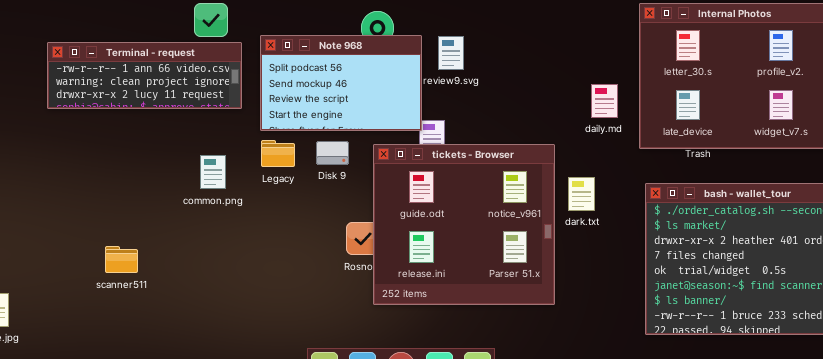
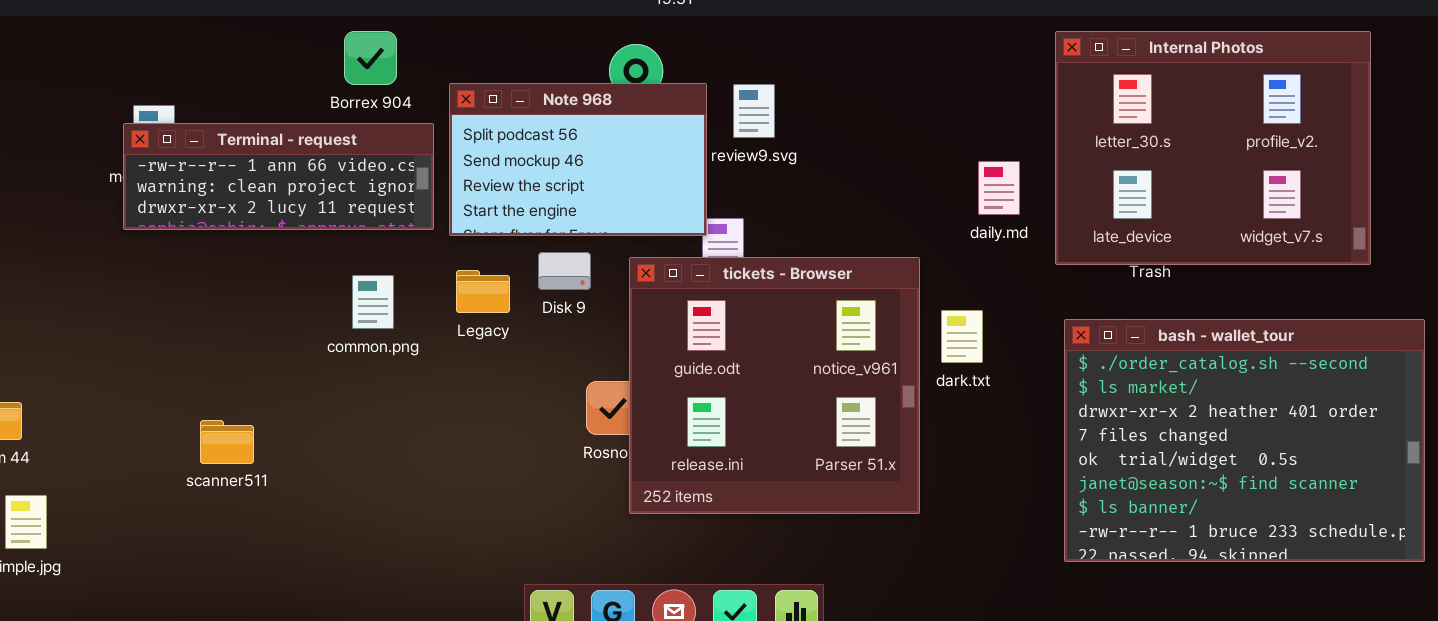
Terminal - request: [47,42,242,109] -> [123,123,434,230], moved
Legacy: [261,140,295,167] -> [456,270,510,313], moved

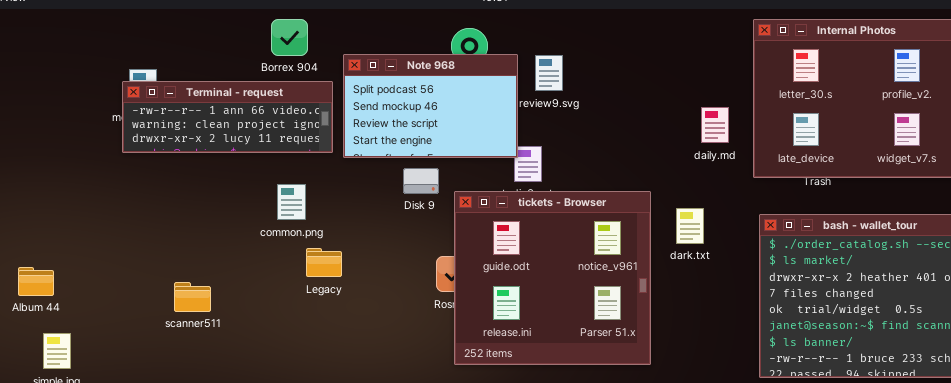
tickets - Browser: [629,257,920,514] -> [454,191,651,365], moved
Legacy: [456,270,510,313] -> [306,248,342,277], moved

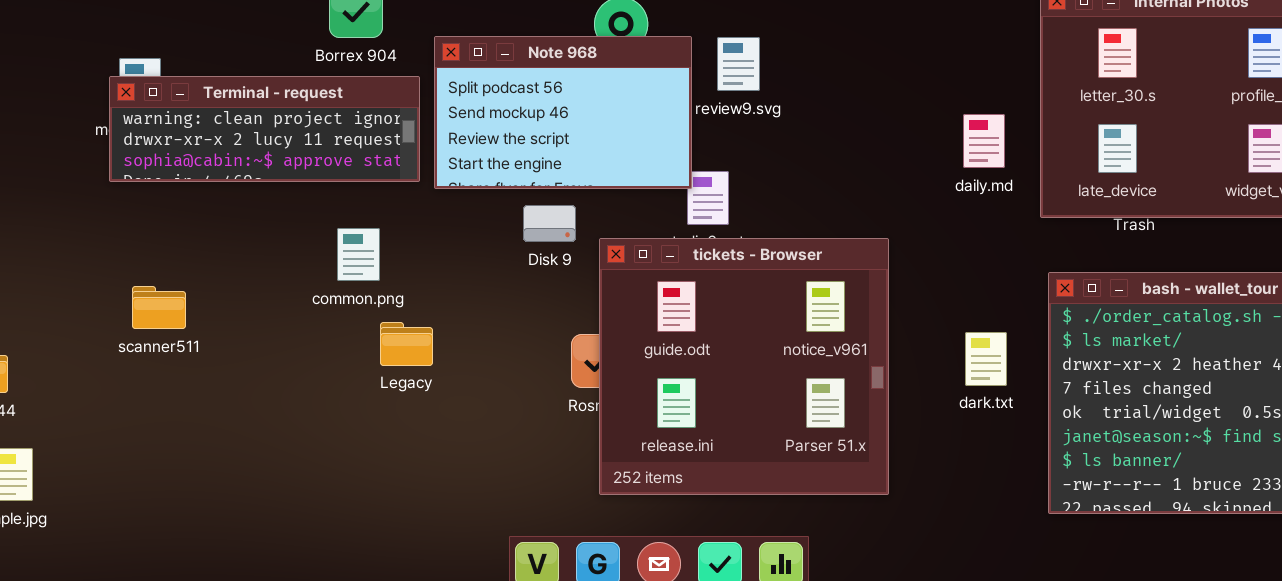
Terminal - request: [122,81,333,153] -> [109,76,420,182], scrolled down 1 row
dark.txt: [676,208,704,244] -> [965,332,1007,386], moved
scanner511: [174,282,211,312] -> [132,286,186,329], moved

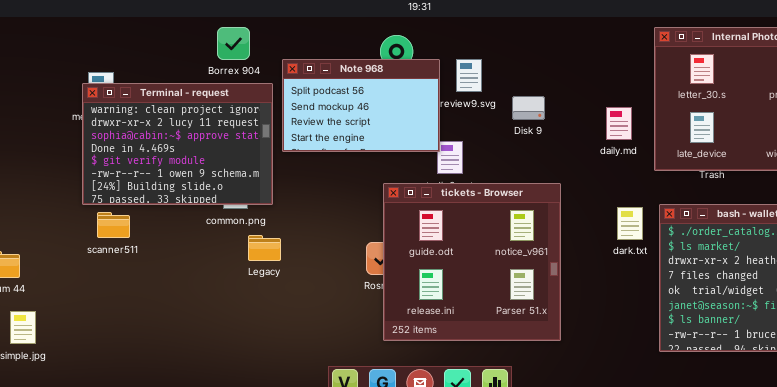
Terminal - request: [109,76,420,182] -> [82,83,273,205], resized
Disk 9: [523,205,576,242] -> [512,96,545,120], moved
dark.txt: [965,332,1007,386] -> [617,207,643,240], moved

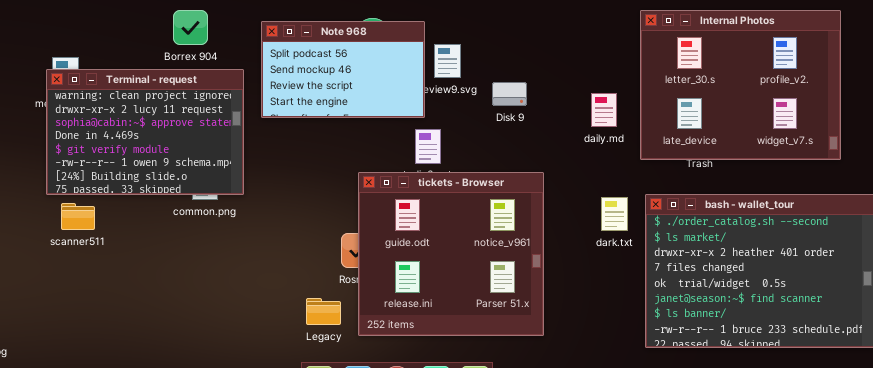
Borrex 904: [217,27,250,60] -> [173,10,208,45], moved
Note 968: [282,59,440,152] -> [261,21,425,118], moved
Legacy: [248,235,281,261] -> [306,298,341,325], moved

